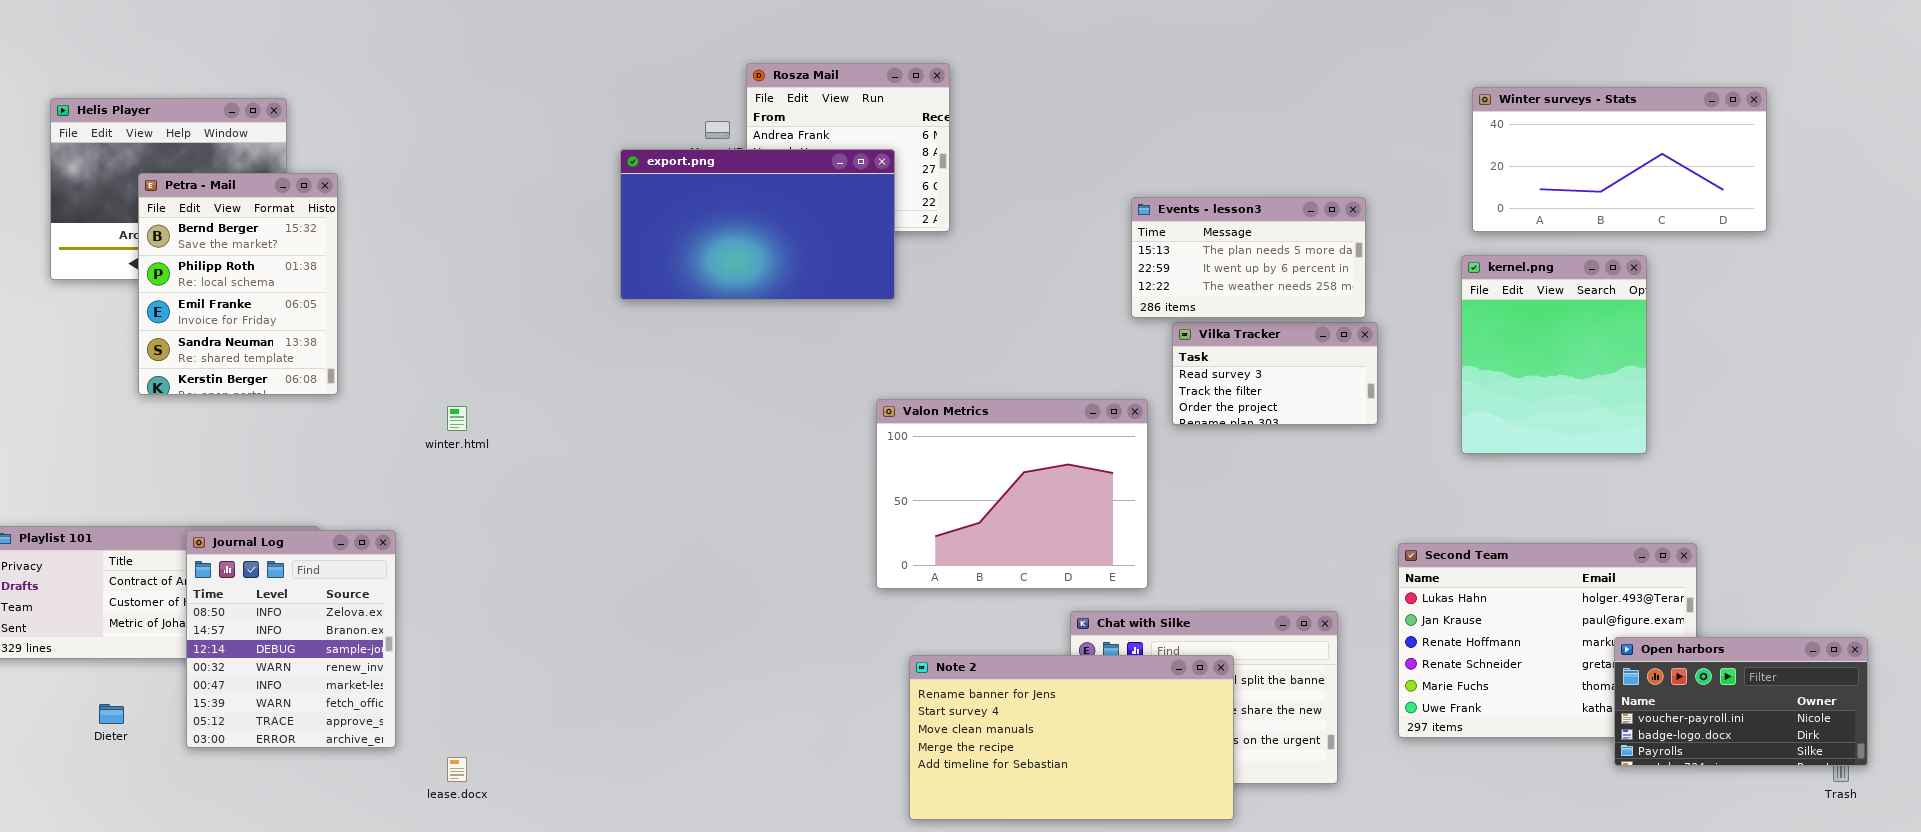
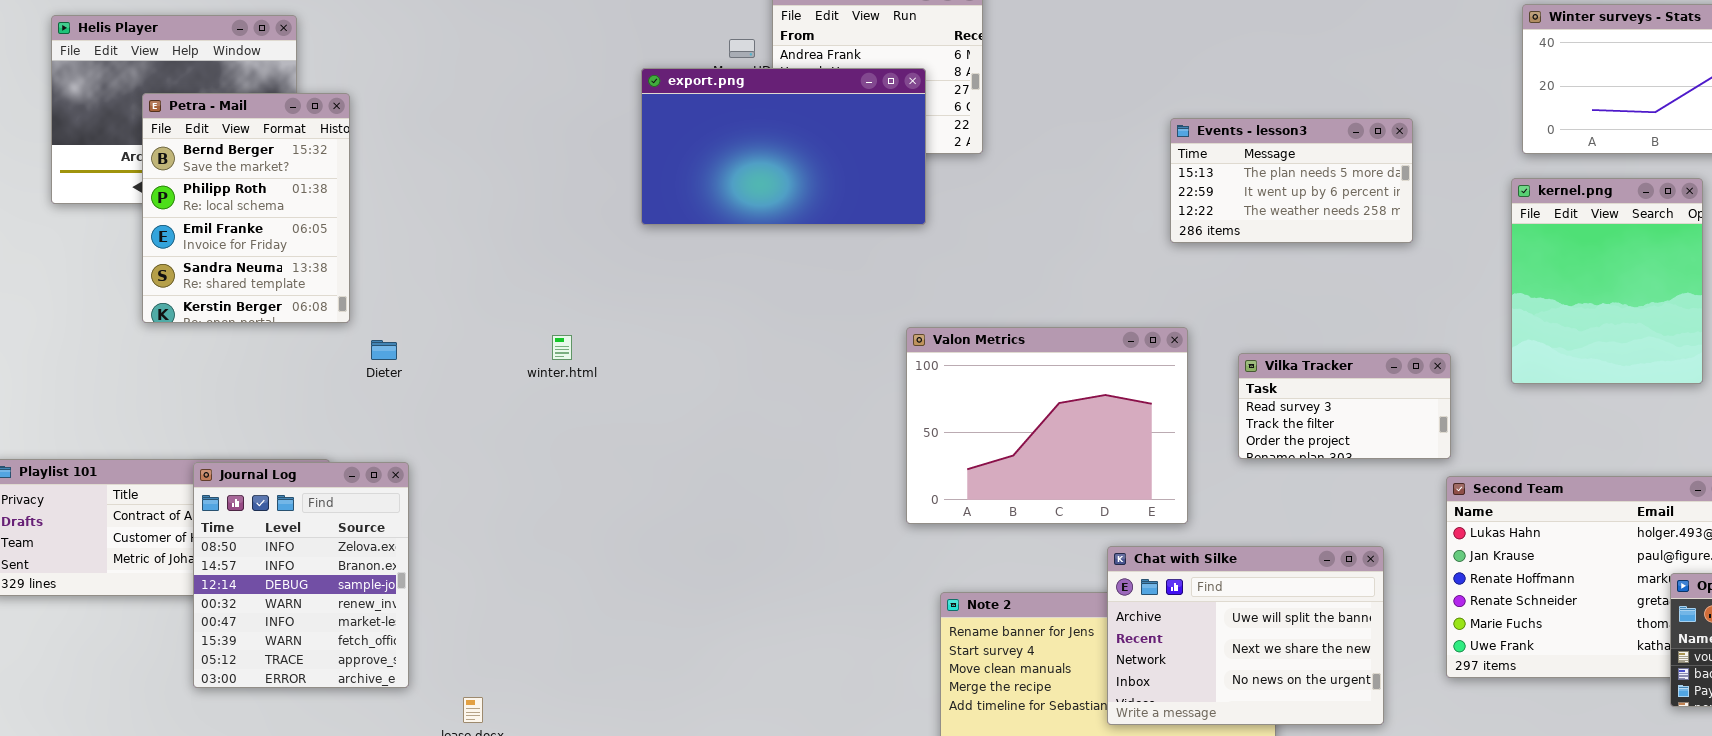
Vilka Tracker: [1172,322,1378,425] -> [1238,353,1451,459], moved
winter.html: [447,406,467,431] -> [552,335,572,360], moved
Chat with Silke: [1070,611,1338,784] -> [1107,546,1384,725], raised
Dieter: [99,704,124,724] -> [371,340,397,360], moved

